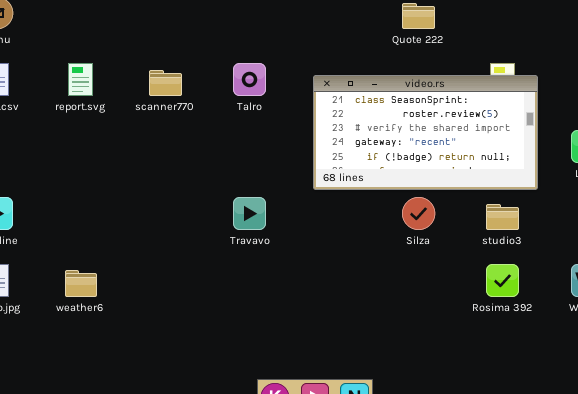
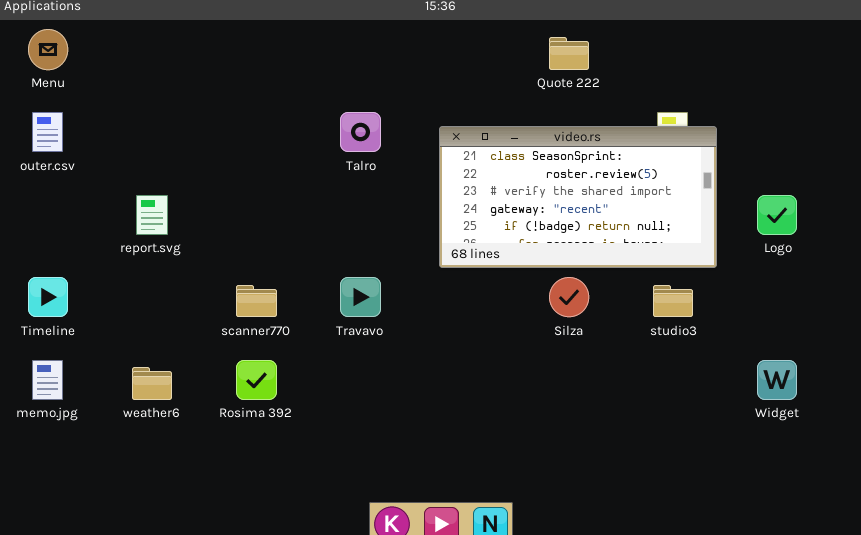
report.svg: [68,63,93,96] -> [136,195,168,235], moved
scanner770: [149,70,182,96] -> [236,285,277,317], moved
Rosima 392: [486,264,519,297] -> [236,360,277,400], moved

